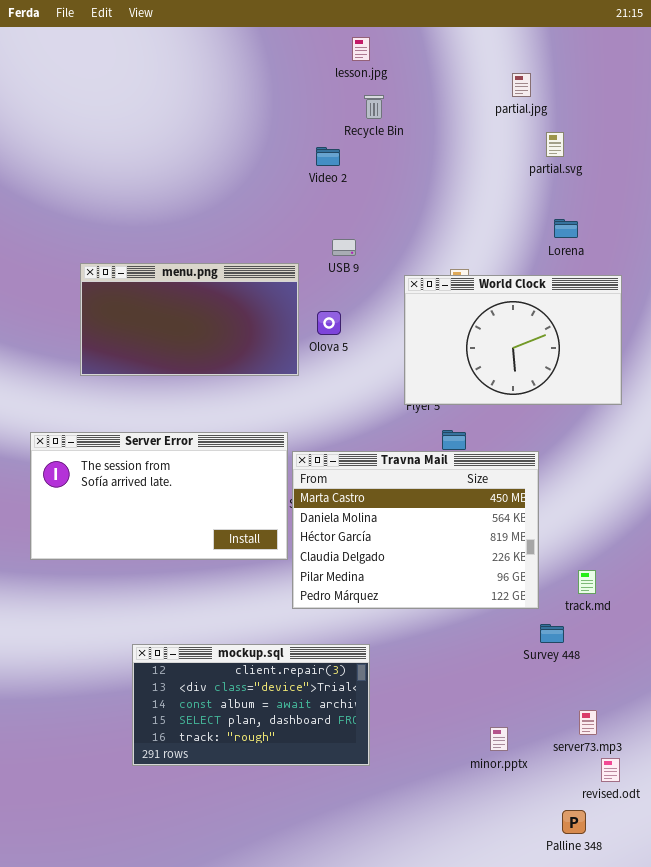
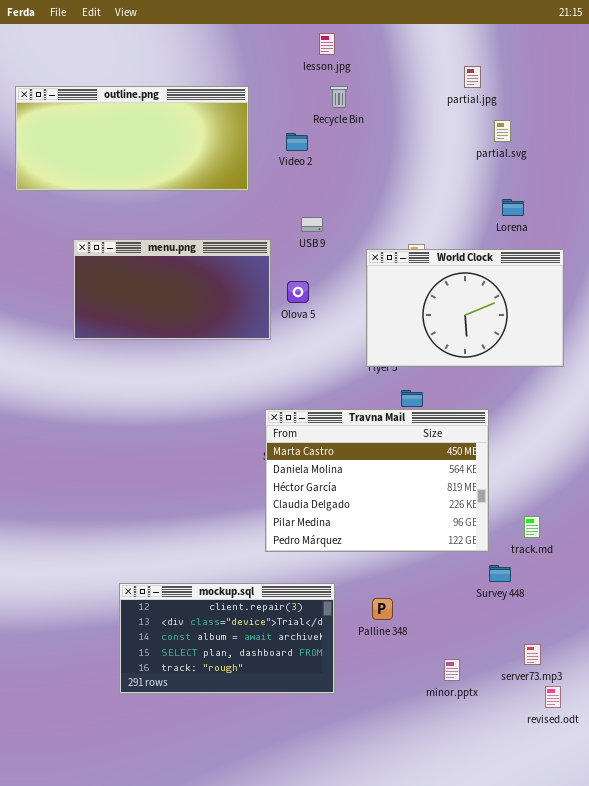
outline.png: none -> [15,86,249,191], opened
Server Error: [30,432,288,560] -> none, closed
Palline 348: [562,810,586,834] -> [372,598,393,620], moved

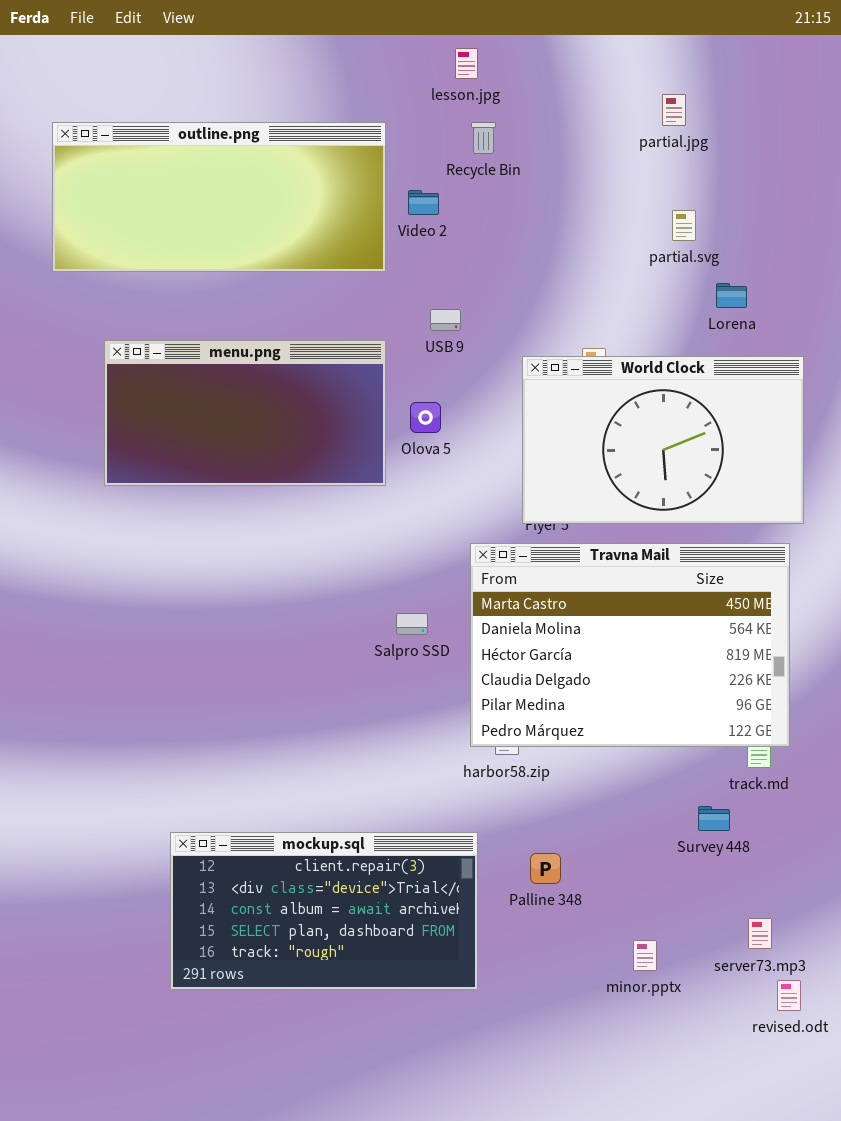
outline.png: [15,86,249,191] -> [52,122,386,272], moved
partial.svg: [494,120,511,142] -> [672,210,696,241], moved
Travna Mail: [265,409,489,552] -> [470,543,790,747], moved

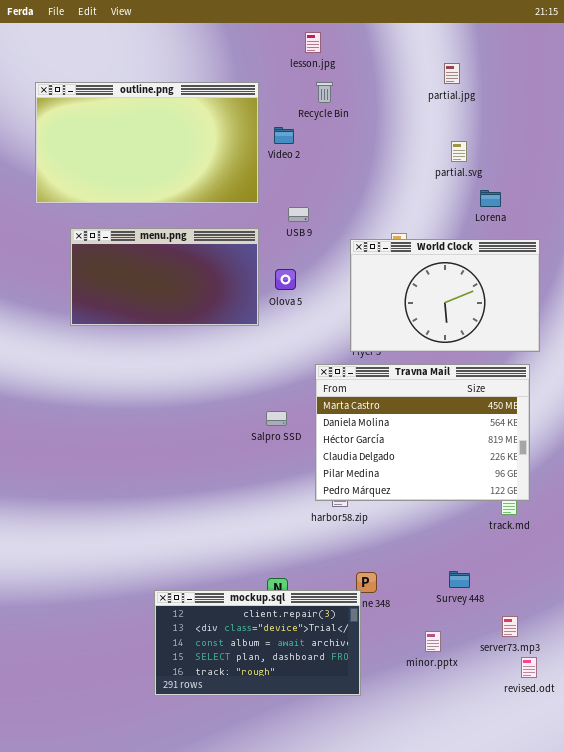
outline.png: [52,122,386,272] -> [35,82,259,204], resized
Survey 448: [698,806,730,831] -> [449,571,470,588], moved
mockup.sql: [170,832,478,990] -> [154,590,361,696], moved

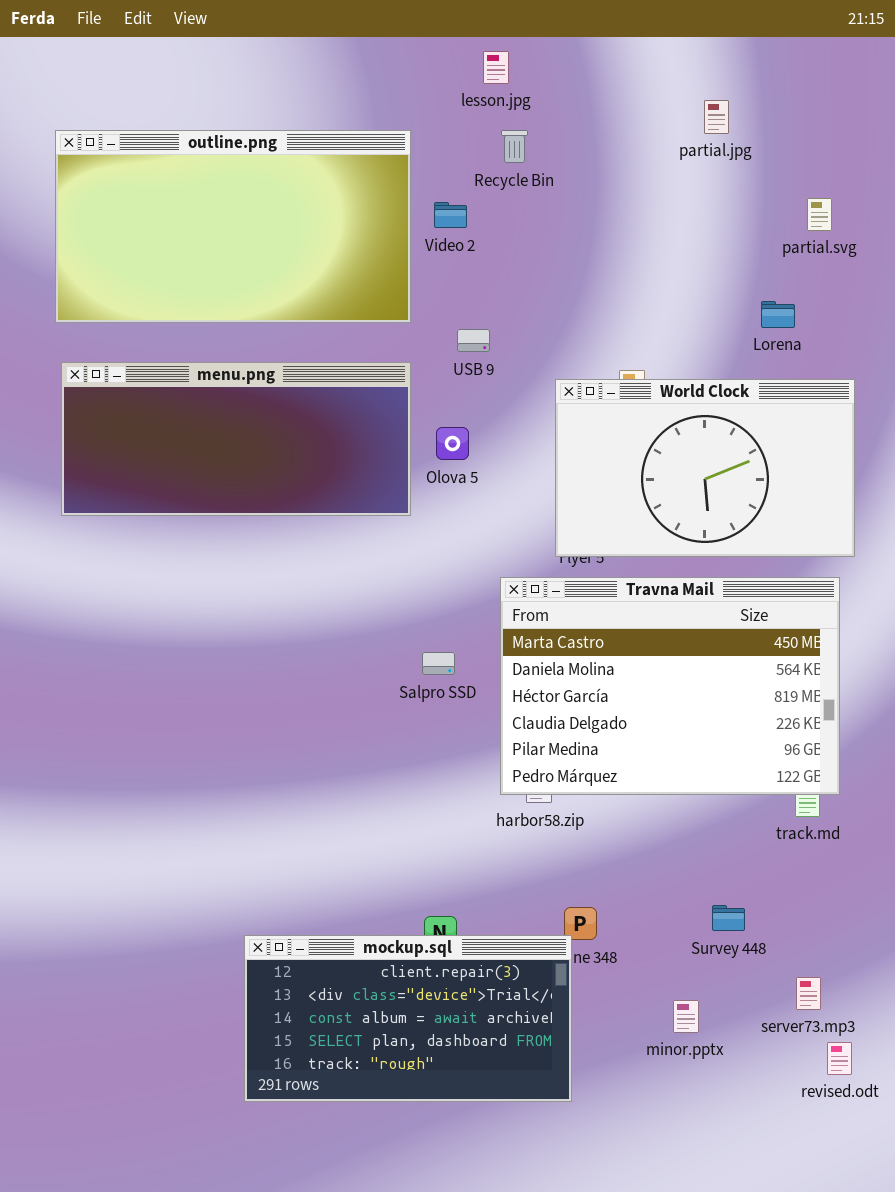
partial.svg: [451,141,467,162] -> [807,198,832,231], moved
menu.png: [70,228,259,326] -> [61,362,411,516], resized

